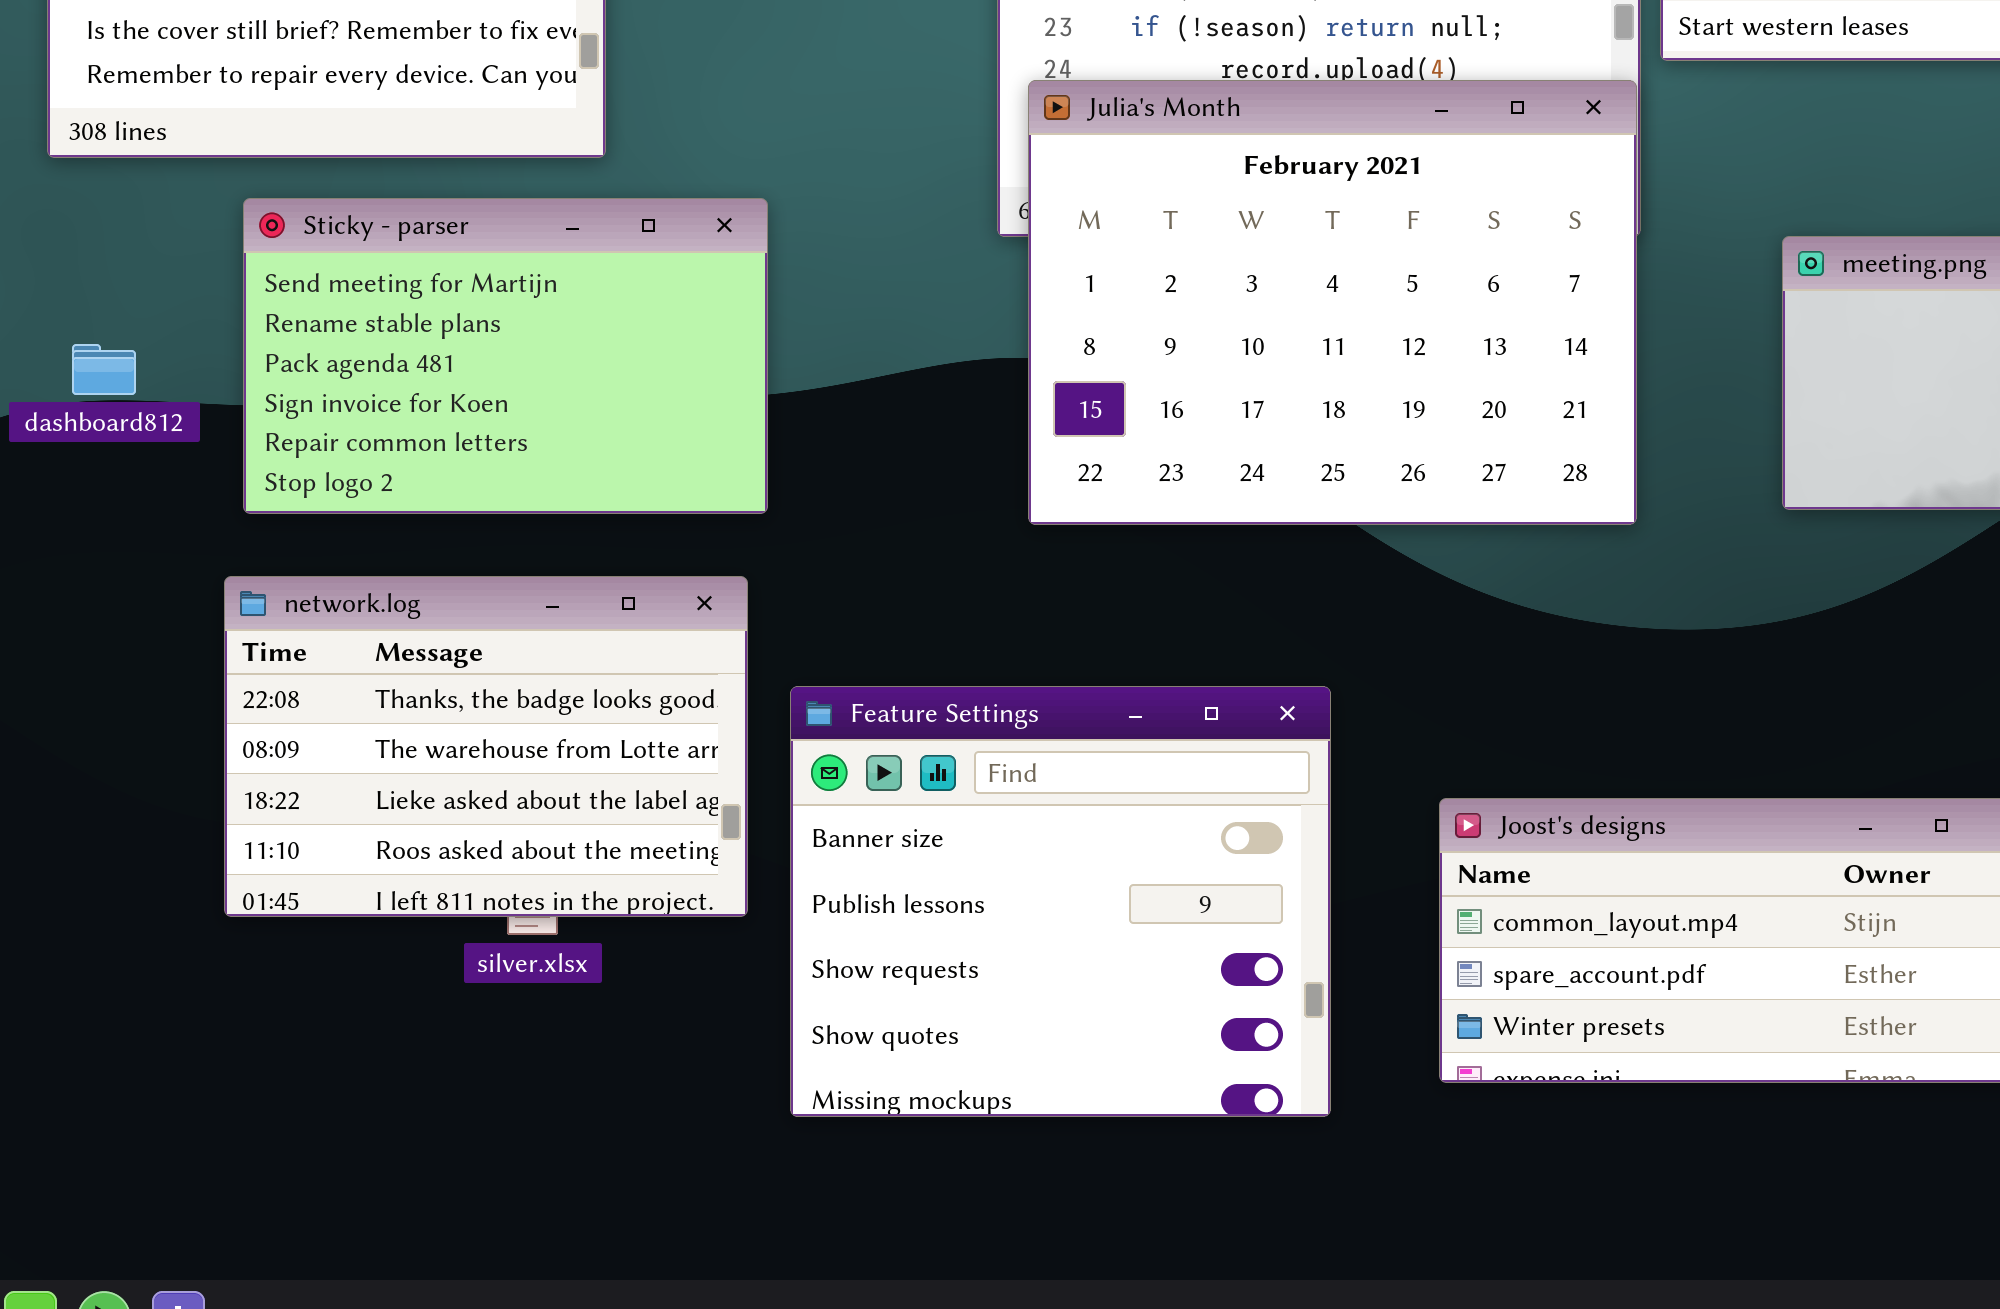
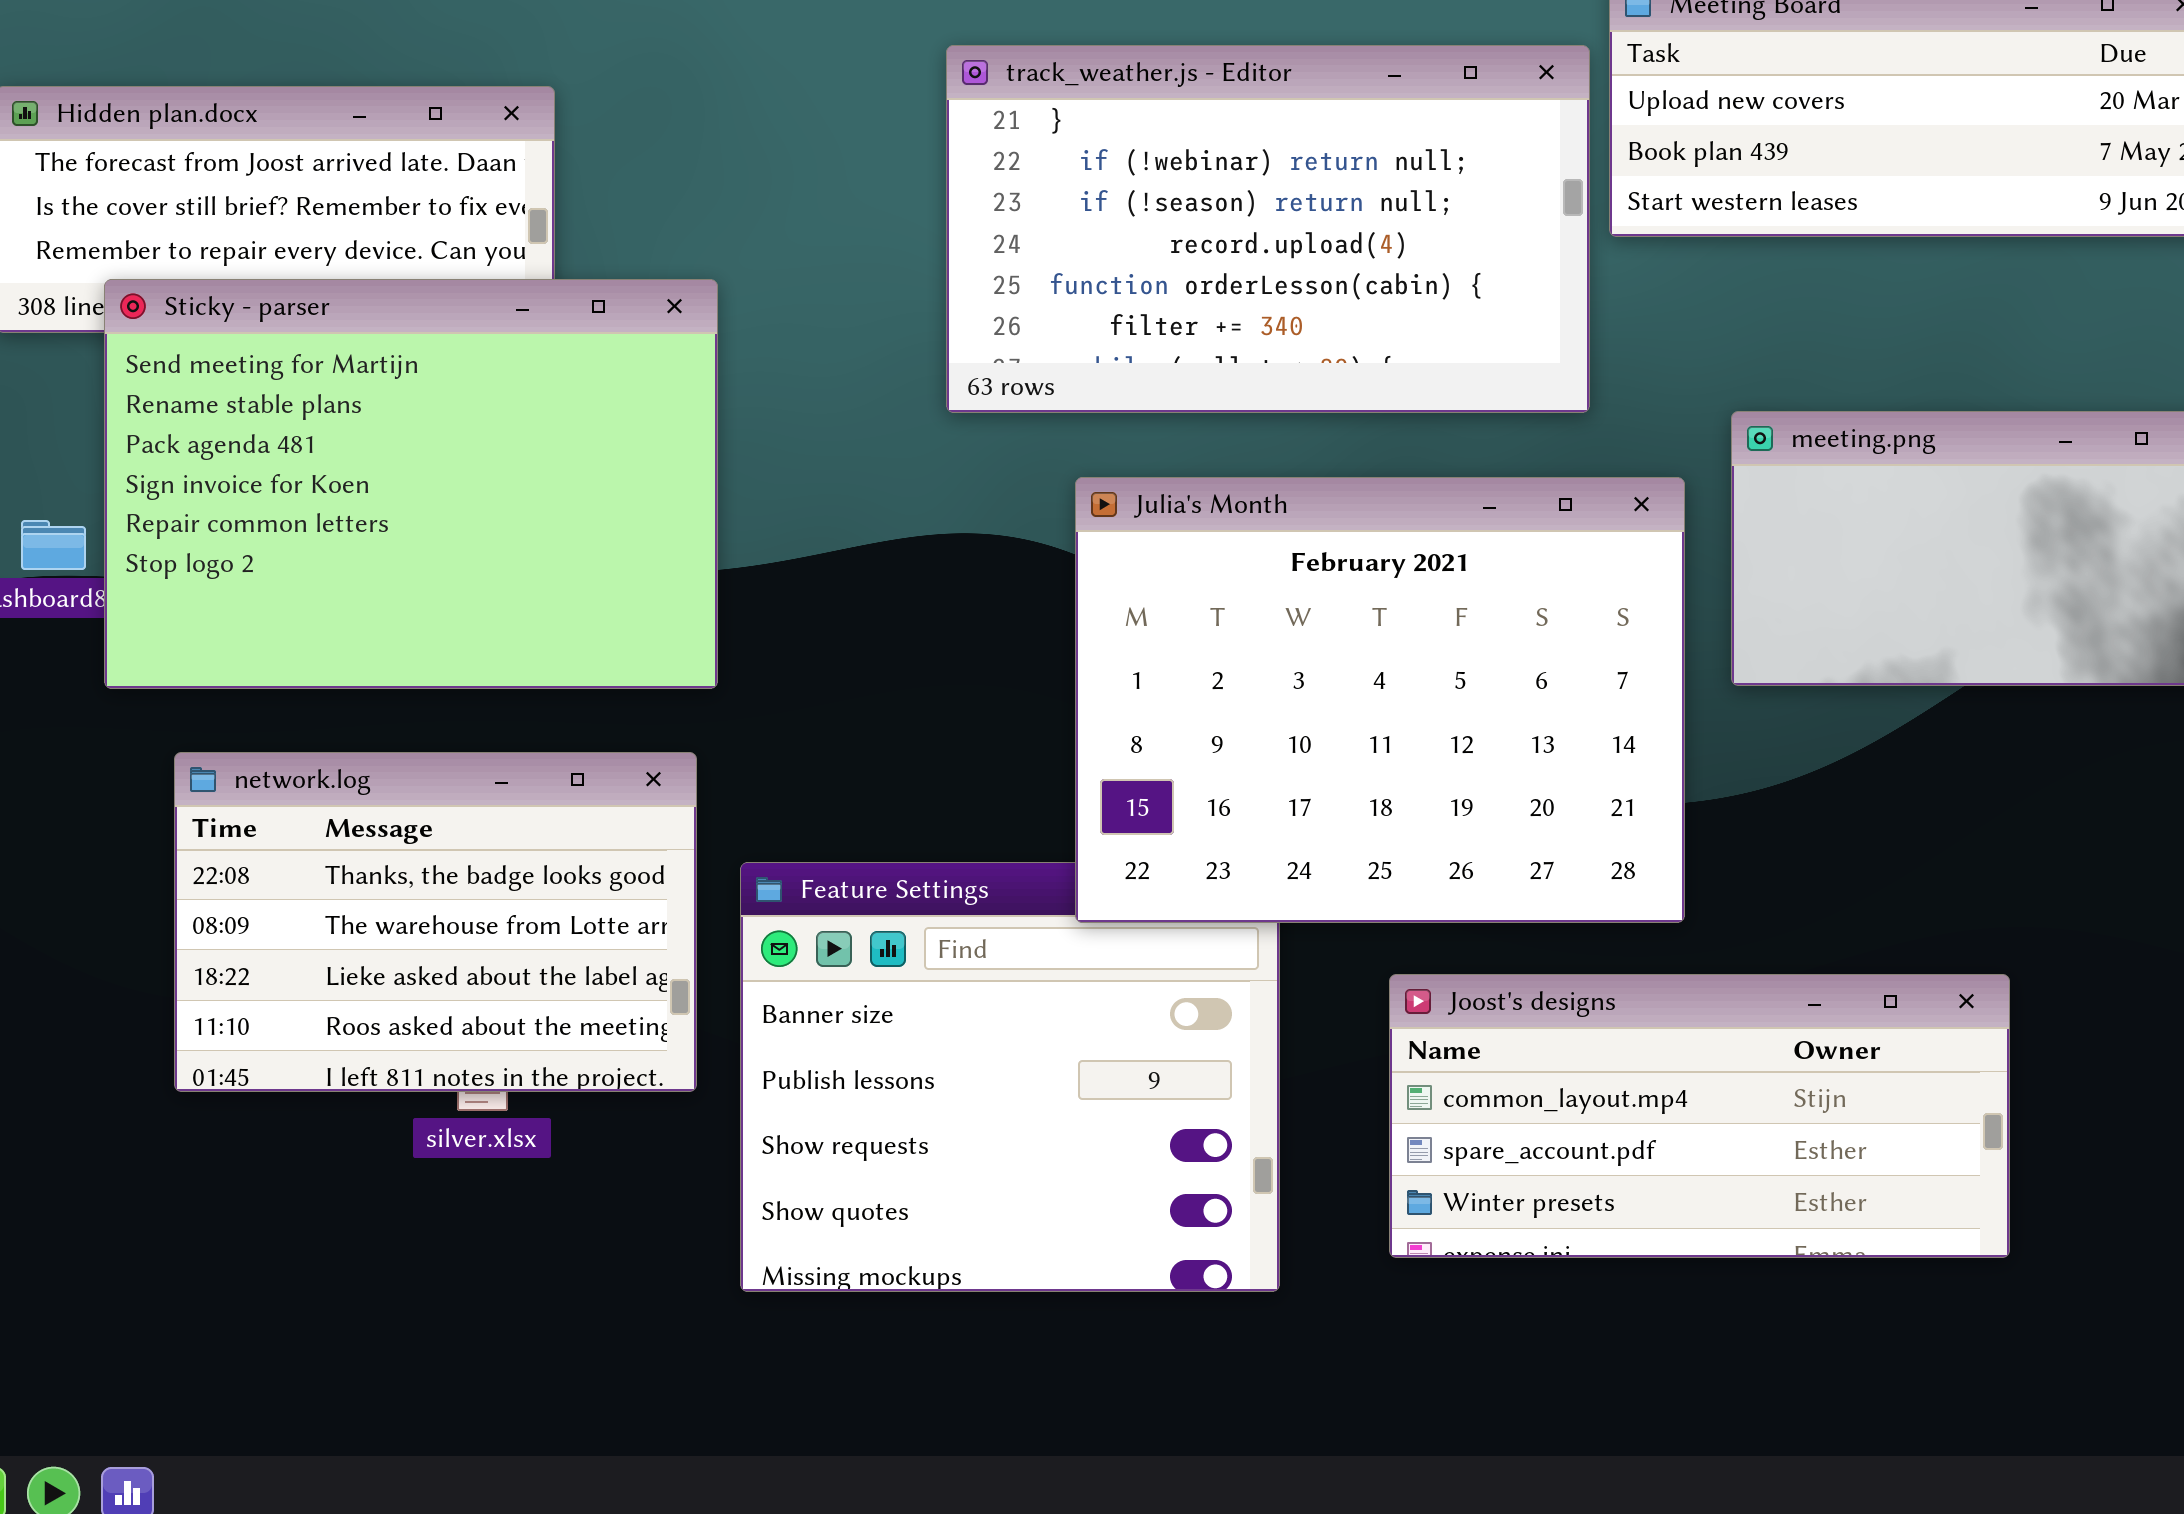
Julia's Month: [1028,80,1637,525] -> [1075,477,1685,923], moved
Sticky - parser: [243,198,768,514] -> [104,279,718,689], resized

